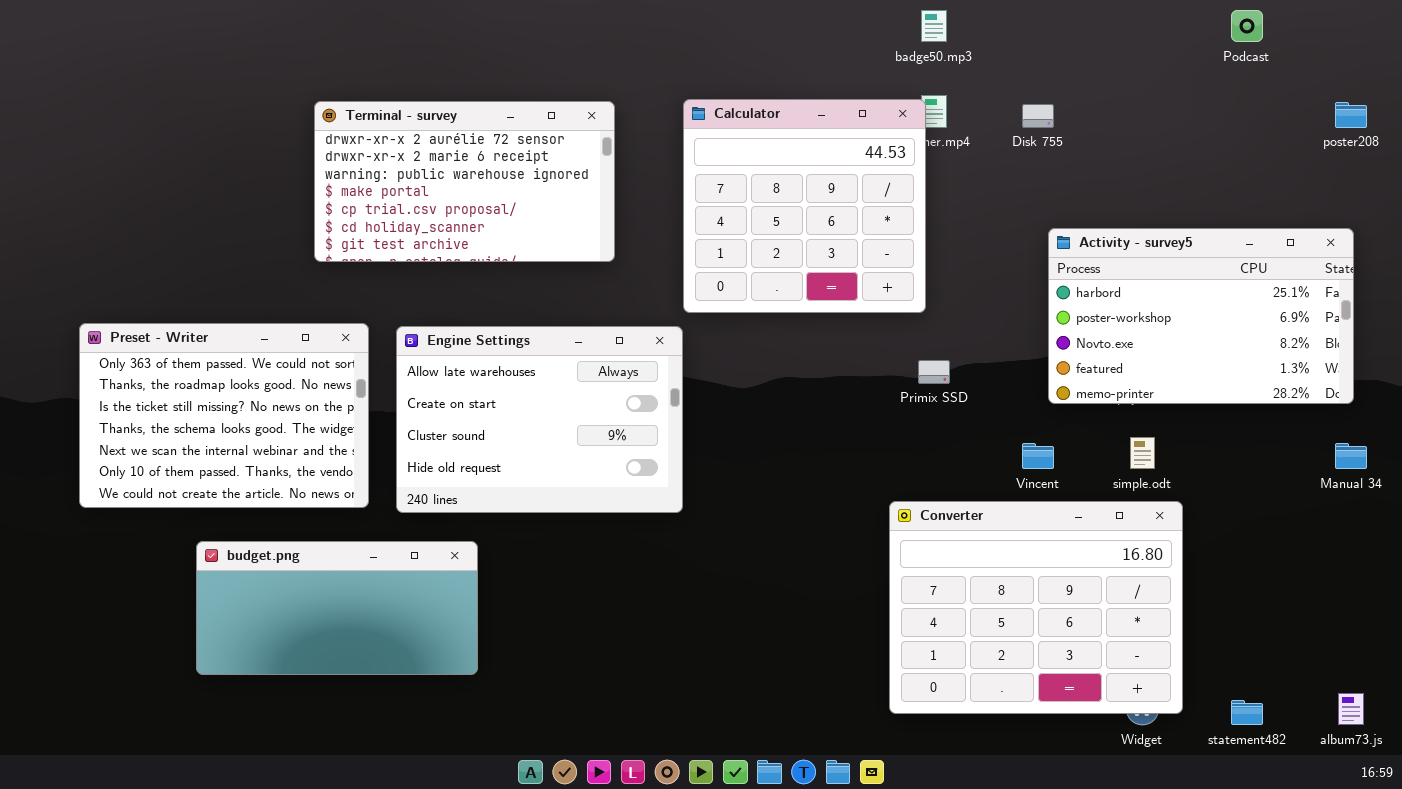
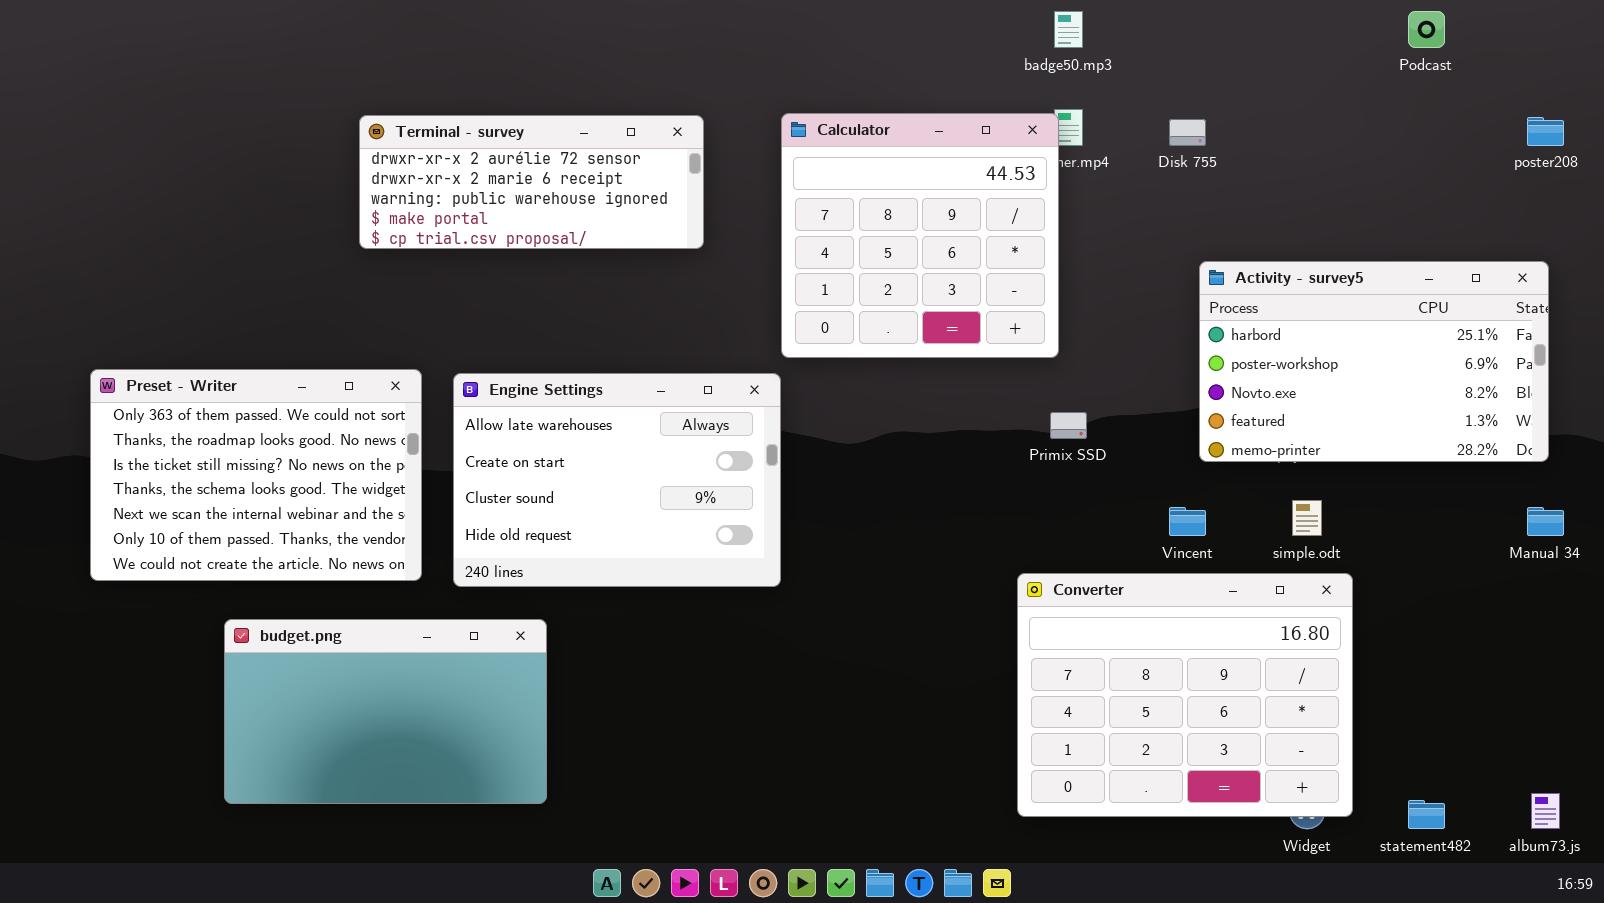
Terminal - survey: [314,101,615,262] -> [359,115,704,249], resized
budget.png: [196,541,478,675] -> [224,619,547,804], resized

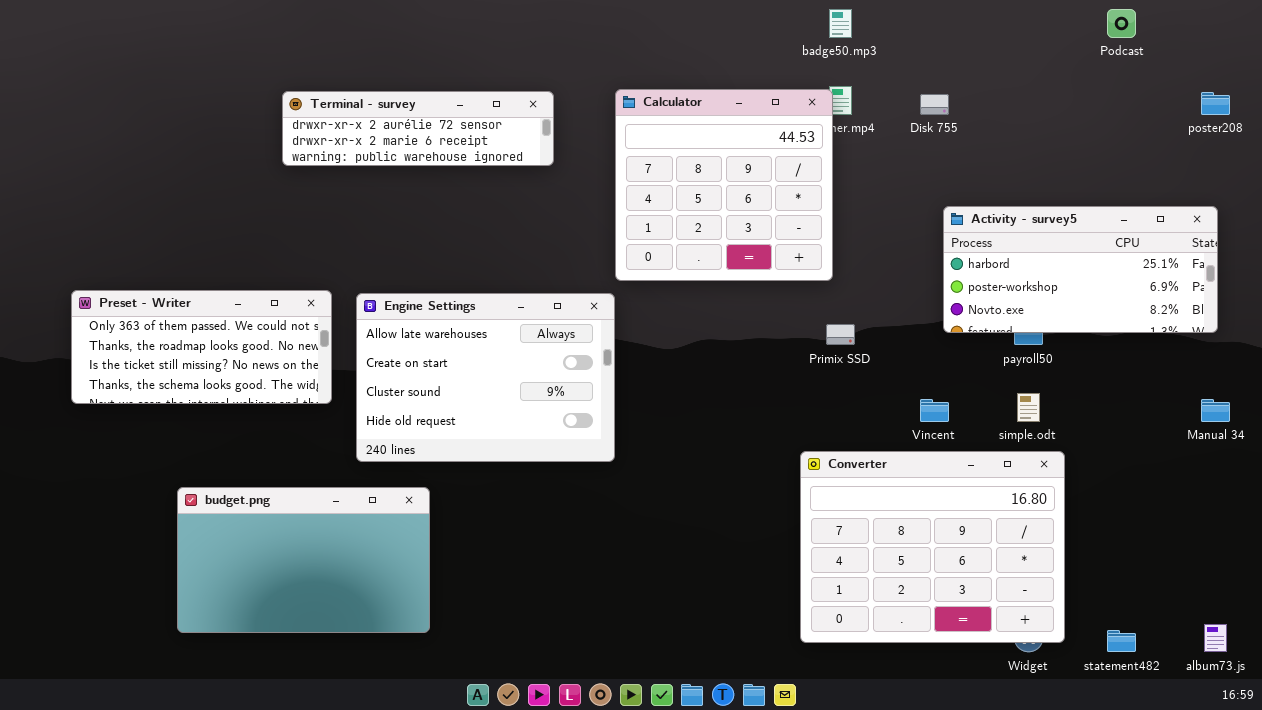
Terminal - survey: [359,115,704,249] -> [282,91,554,166], resized
Activity - survey5: [1199,261,1549,462] -> [943,206,1218,333], resized
Preset - Writer: [90,369,422,581] -> [71,290,332,404], resized

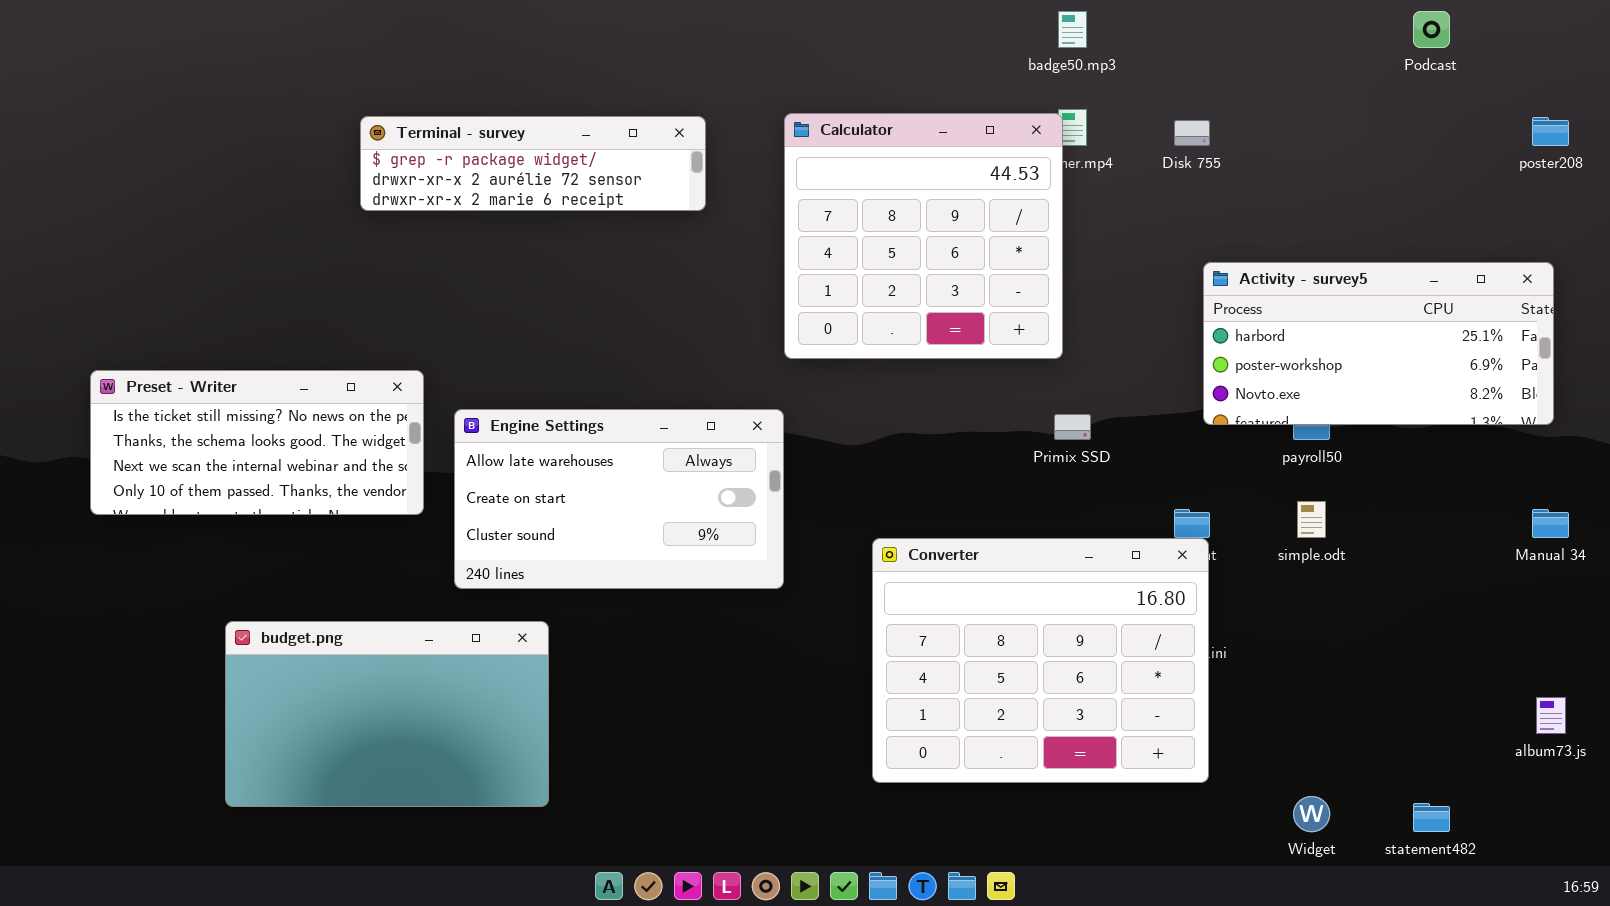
Terminal - survey: [282,91,554,166] -> [360,116,706,211], scrolled up 1 row
Preset - Writer: [71,290,332,404] -> [90,370,424,515], scrolled down 2 rows
Engine Settings: [356,293,615,462] -> [454,409,784,589], resized
Converter: [800,451,1065,643] -> [872,538,1209,783], moved
album73.js: [1204,624,1227,652] -> [1536,697,1566,734], moved

